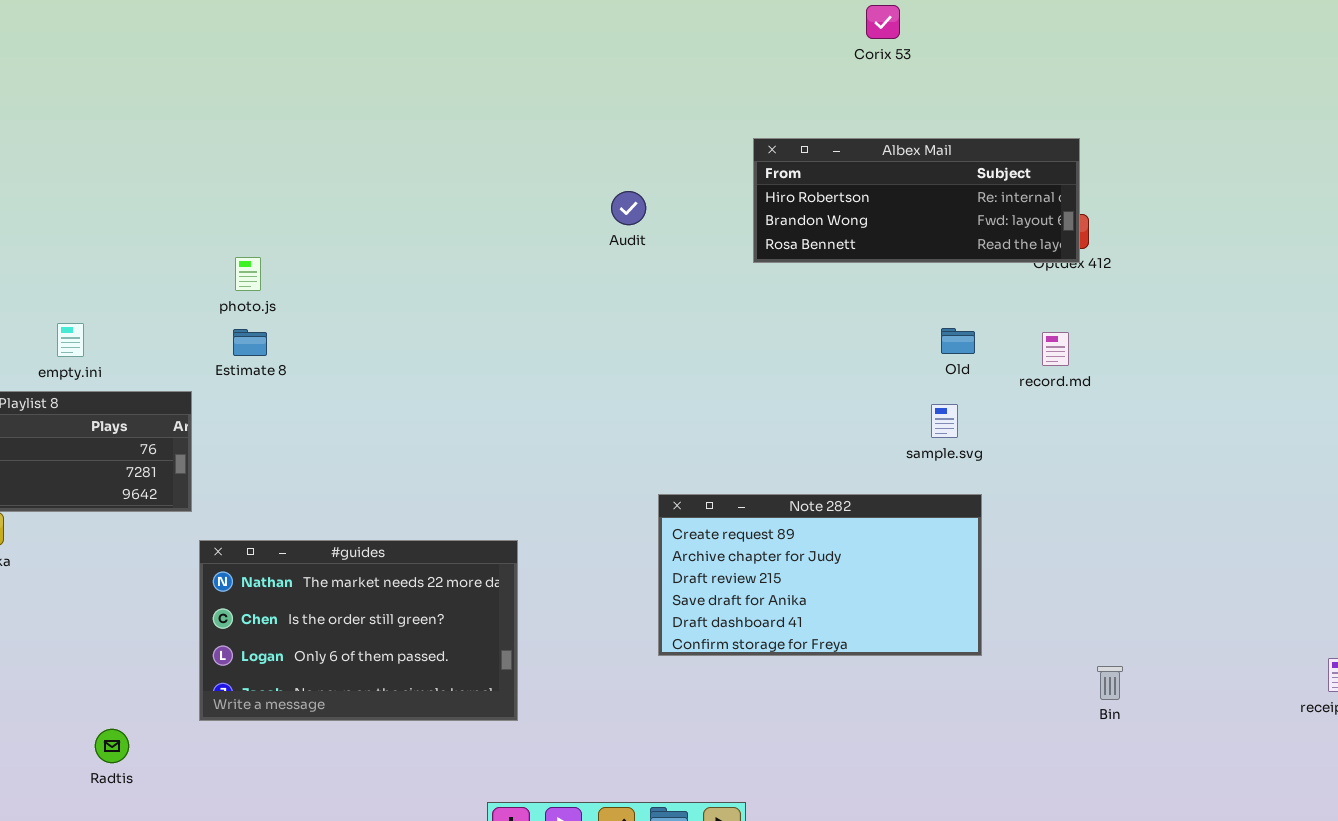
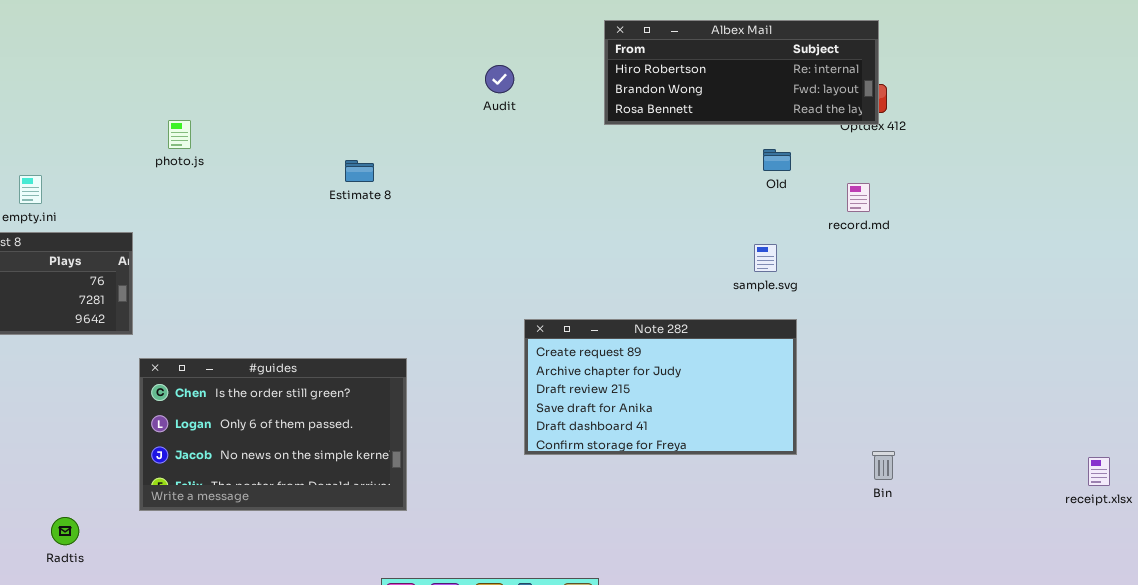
Old: [941,328,975,354] -> [763,149,791,171], moved
Estimate 8: [233,329,267,356] -> [345,160,374,182], moved
#guides: [199,540,518,721] -> [139,358,407,511], scrolled down 1 row
Bin: [1097,666,1123,700] -> [872,451,895,480], moved

